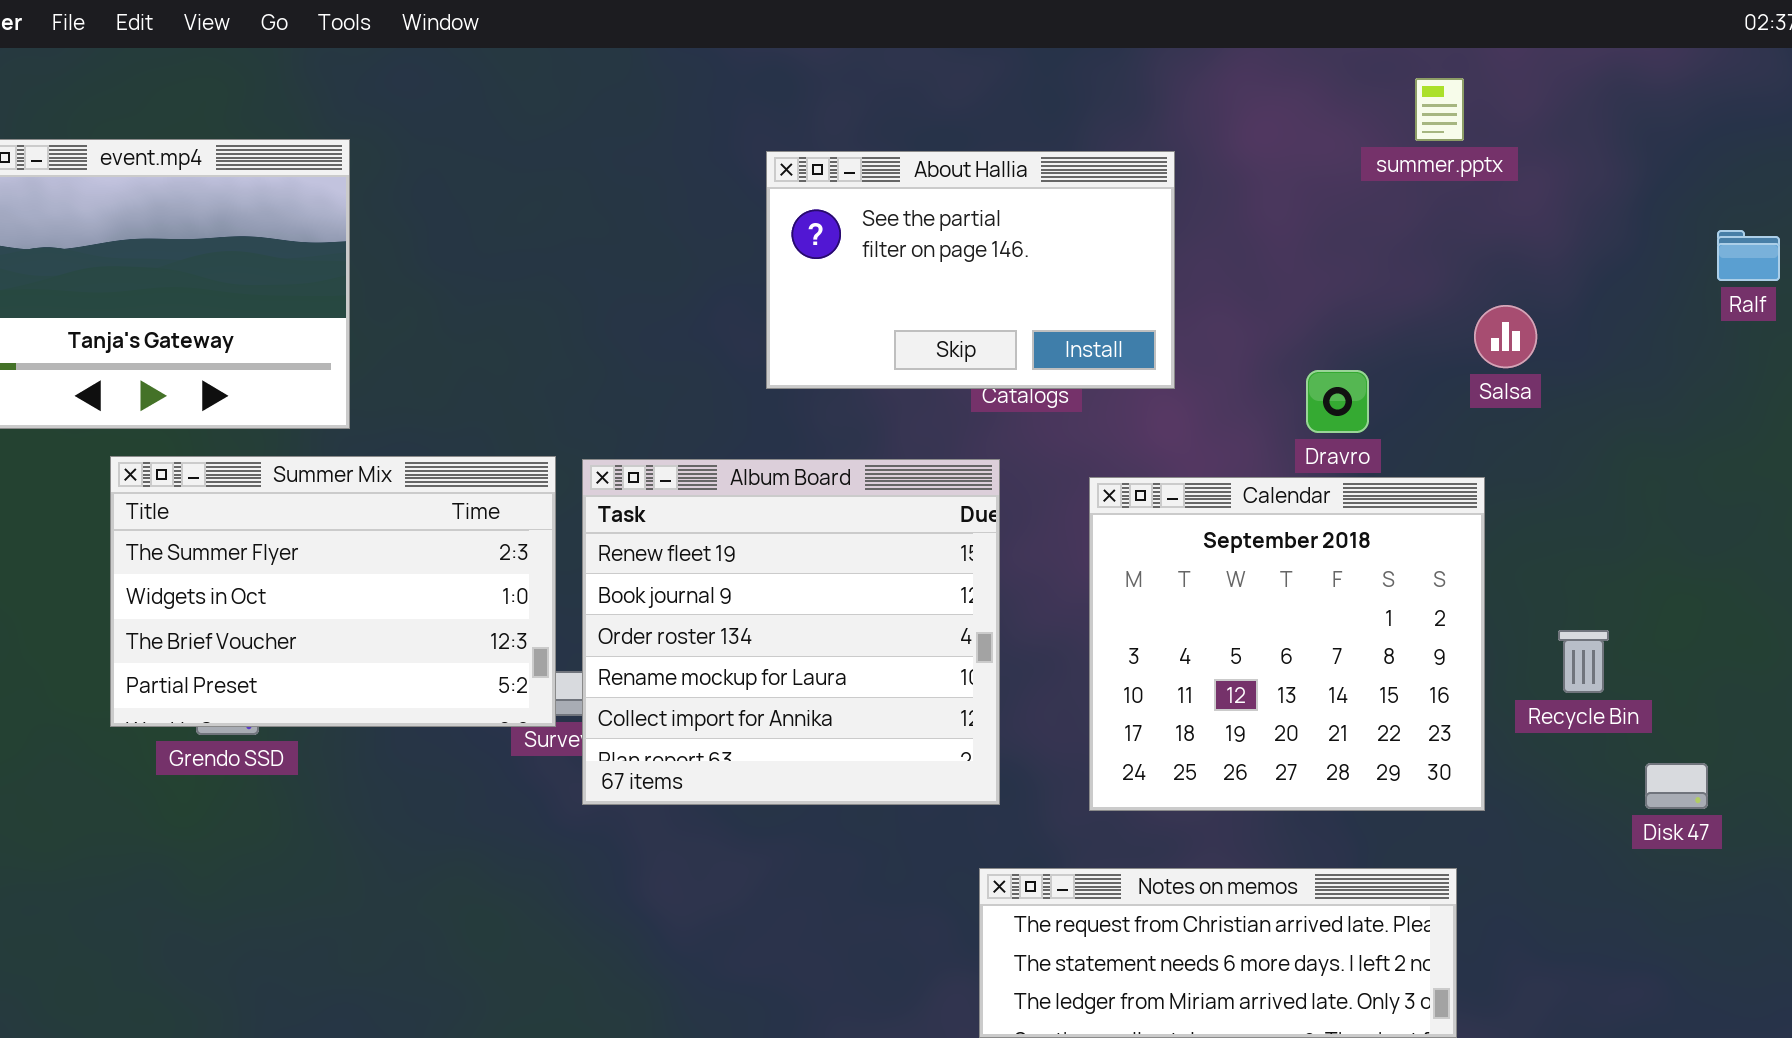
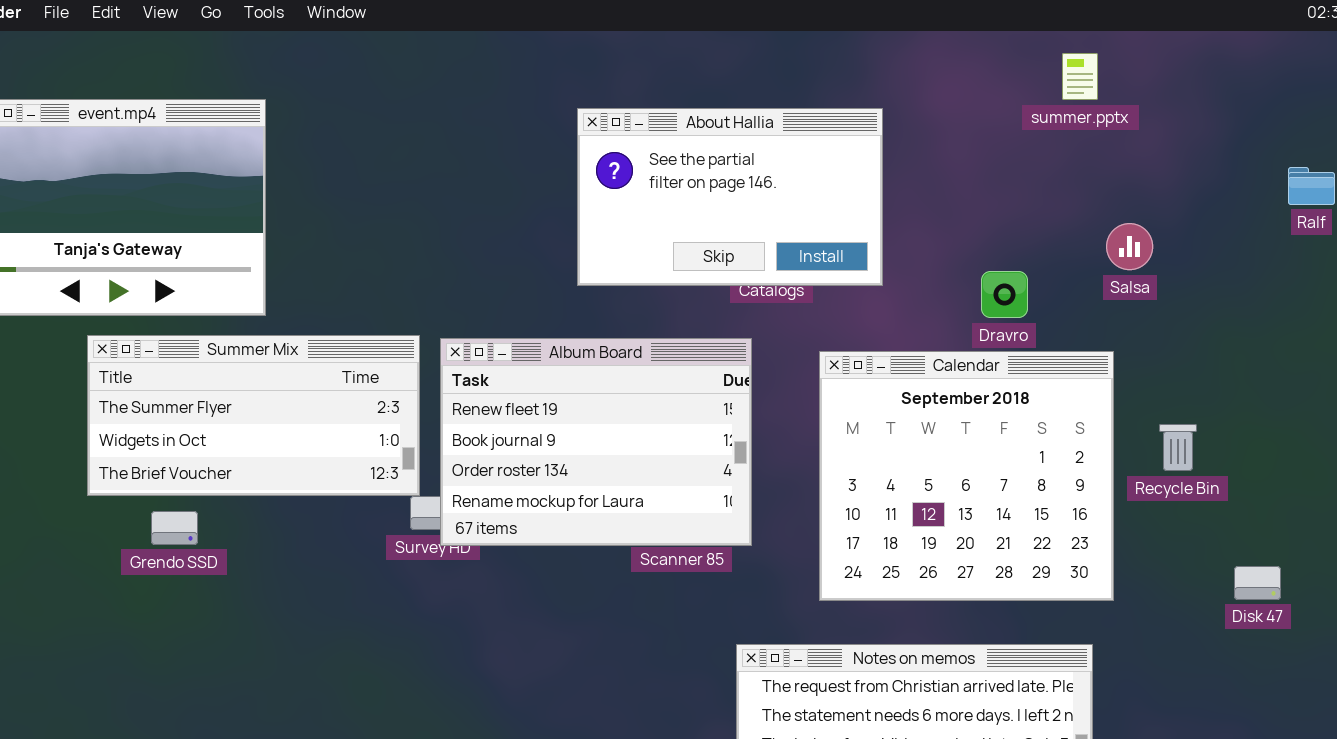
Summer Mix: [110,456,556,727] -> [87,335,420,496], resized
Album Board: [582,459,1000,805] -> [440,338,752,546], resized
Recycle Bin: [1558,630,1609,693] -> [1159,424,1197,471], moved

